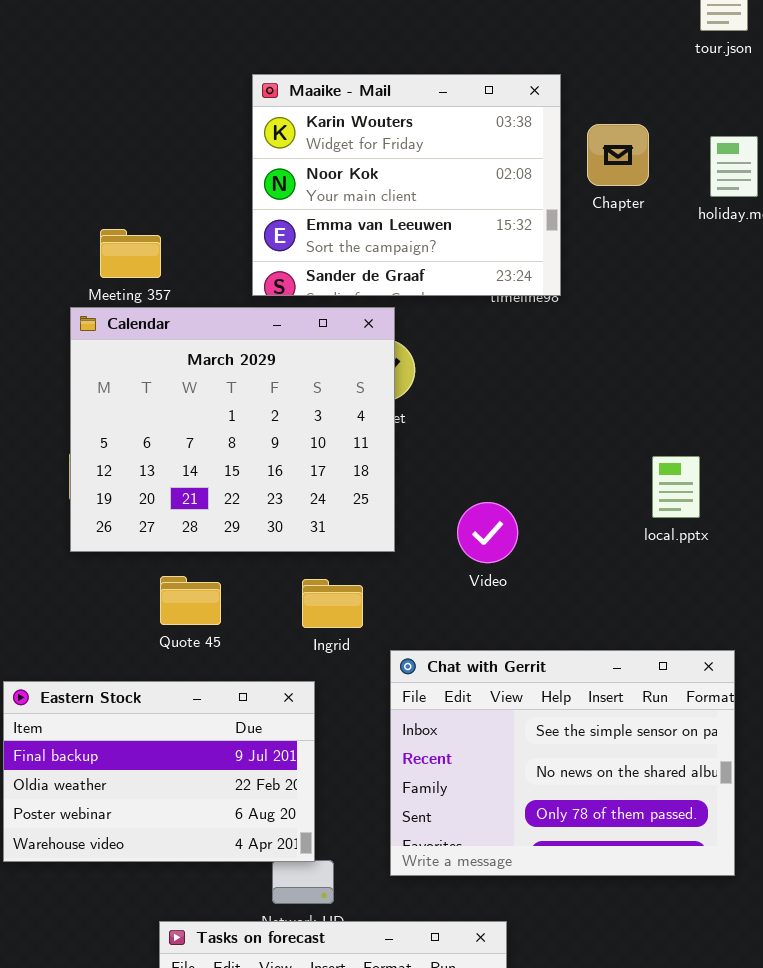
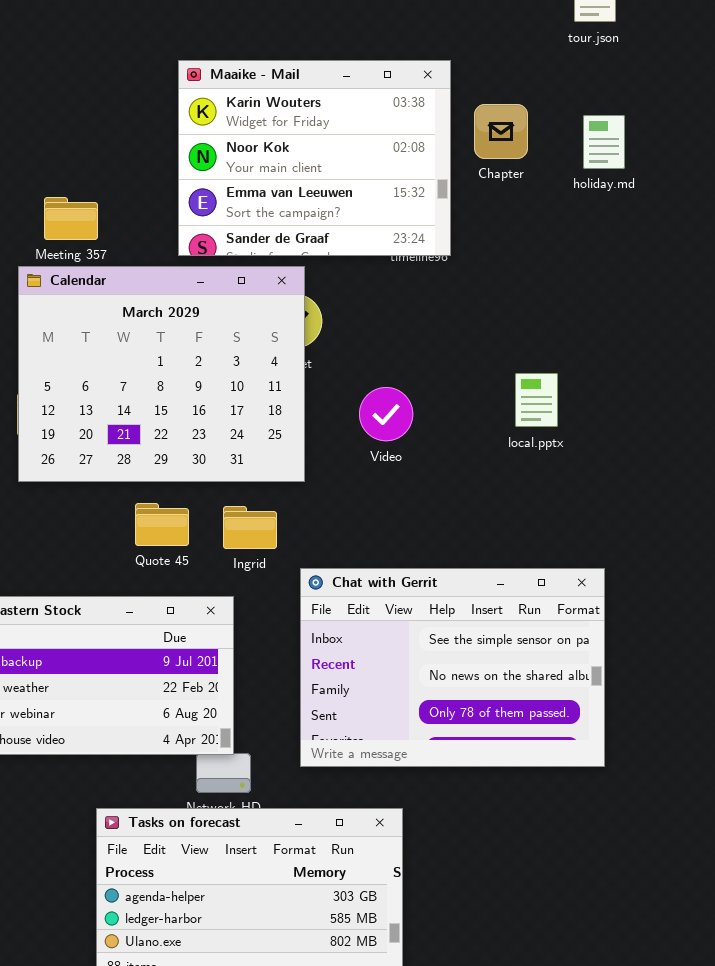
local.pptx: [652,456,700,518] -> [515,373,558,427], moved
Video: [457,502,518,563] -> [359,387,413,441], moved
Quote 45: [160,576,221,625] -> [135,503,189,546], moved

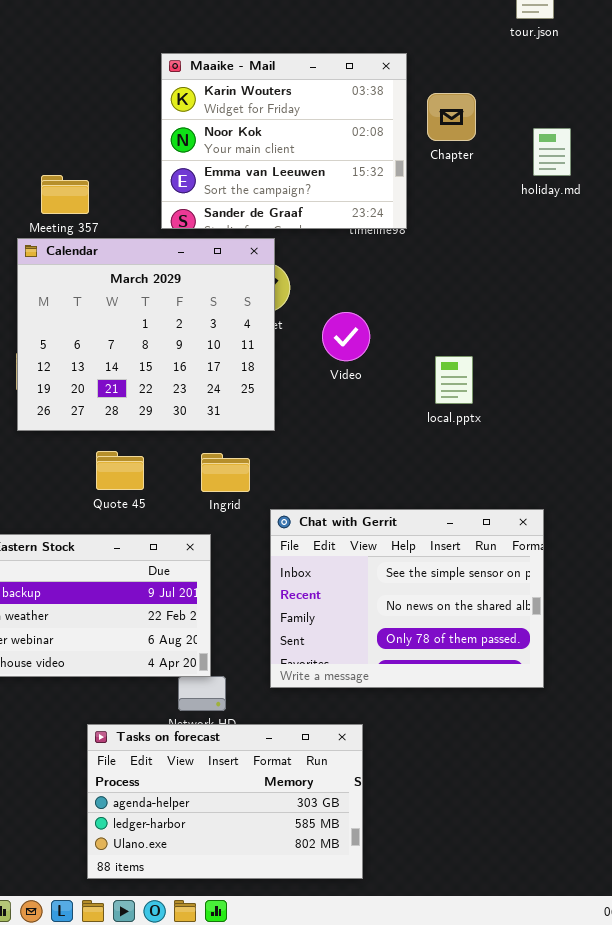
holiday.md: [583,115,625,169] -> [533,128,571,176], moved
local.pptx: [515,373,558,427] -> [435,356,473,404], moved
Video: [359,387,413,441] -> [322,312,370,361], moved
Quote 45: [135,503,189,546] -> [96,451,144,490], moved

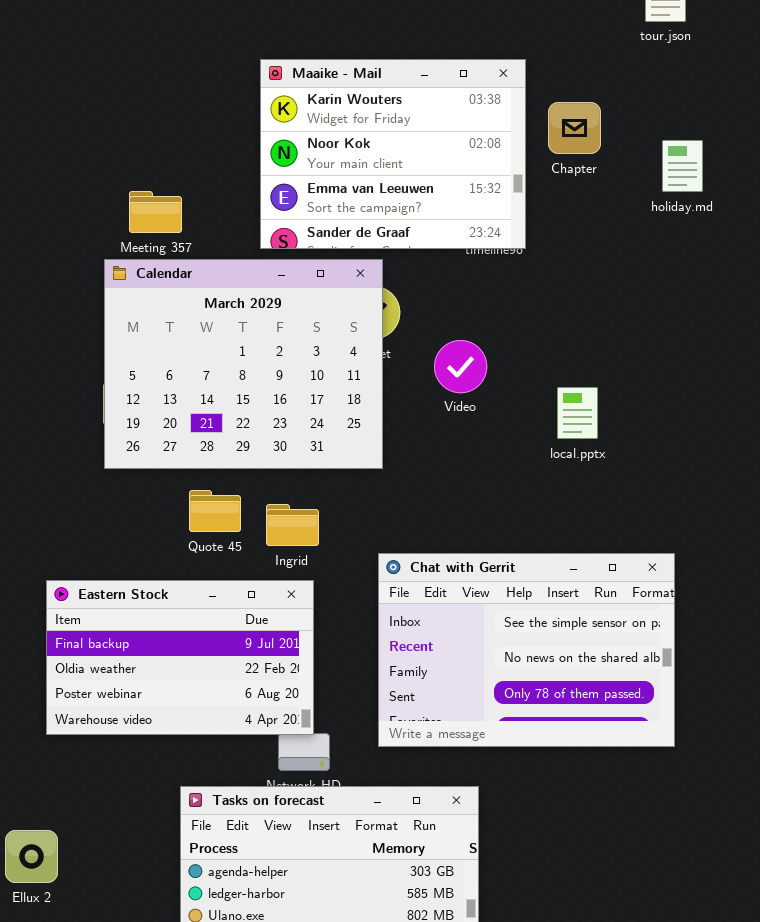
Ingrid: [201,453,250,492] -> [266,504,319,546], moved

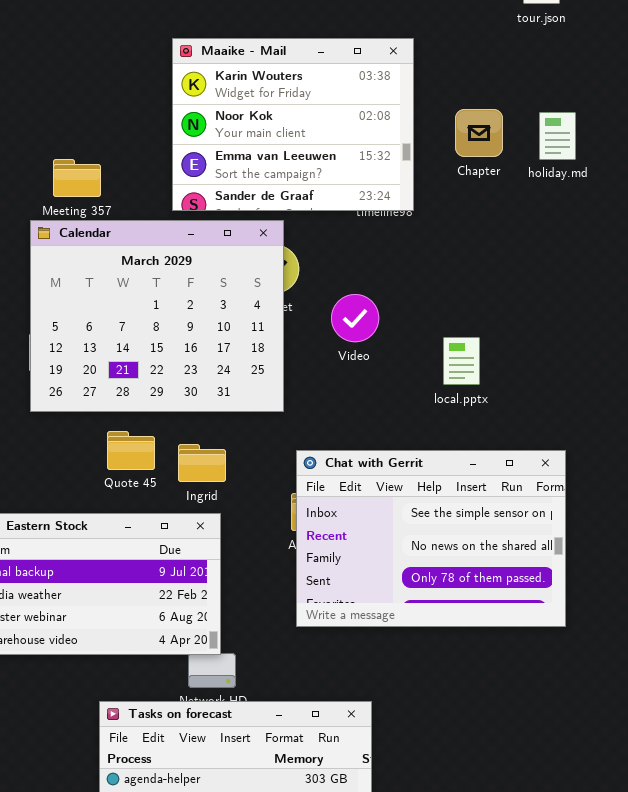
Chapter: [548,102,601,154] -> [455,109,503,157], moved
Chat with Gerrit: [378,553,675,747] -> [296,450,566,627], moved

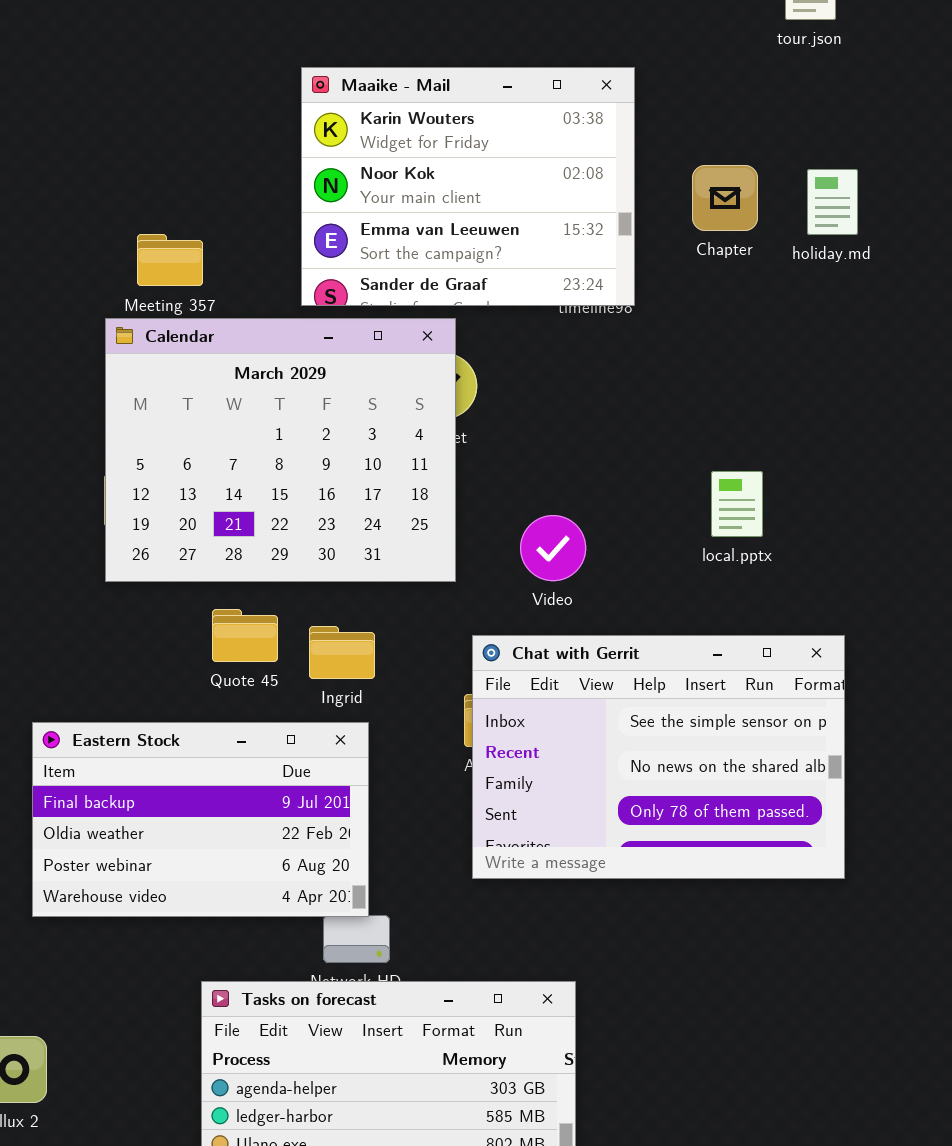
Video: [331,294,379,342] -> [520,515,586,581], moved
local.pptx: [443,337,480,385] -> [711,471,763,537], moved

